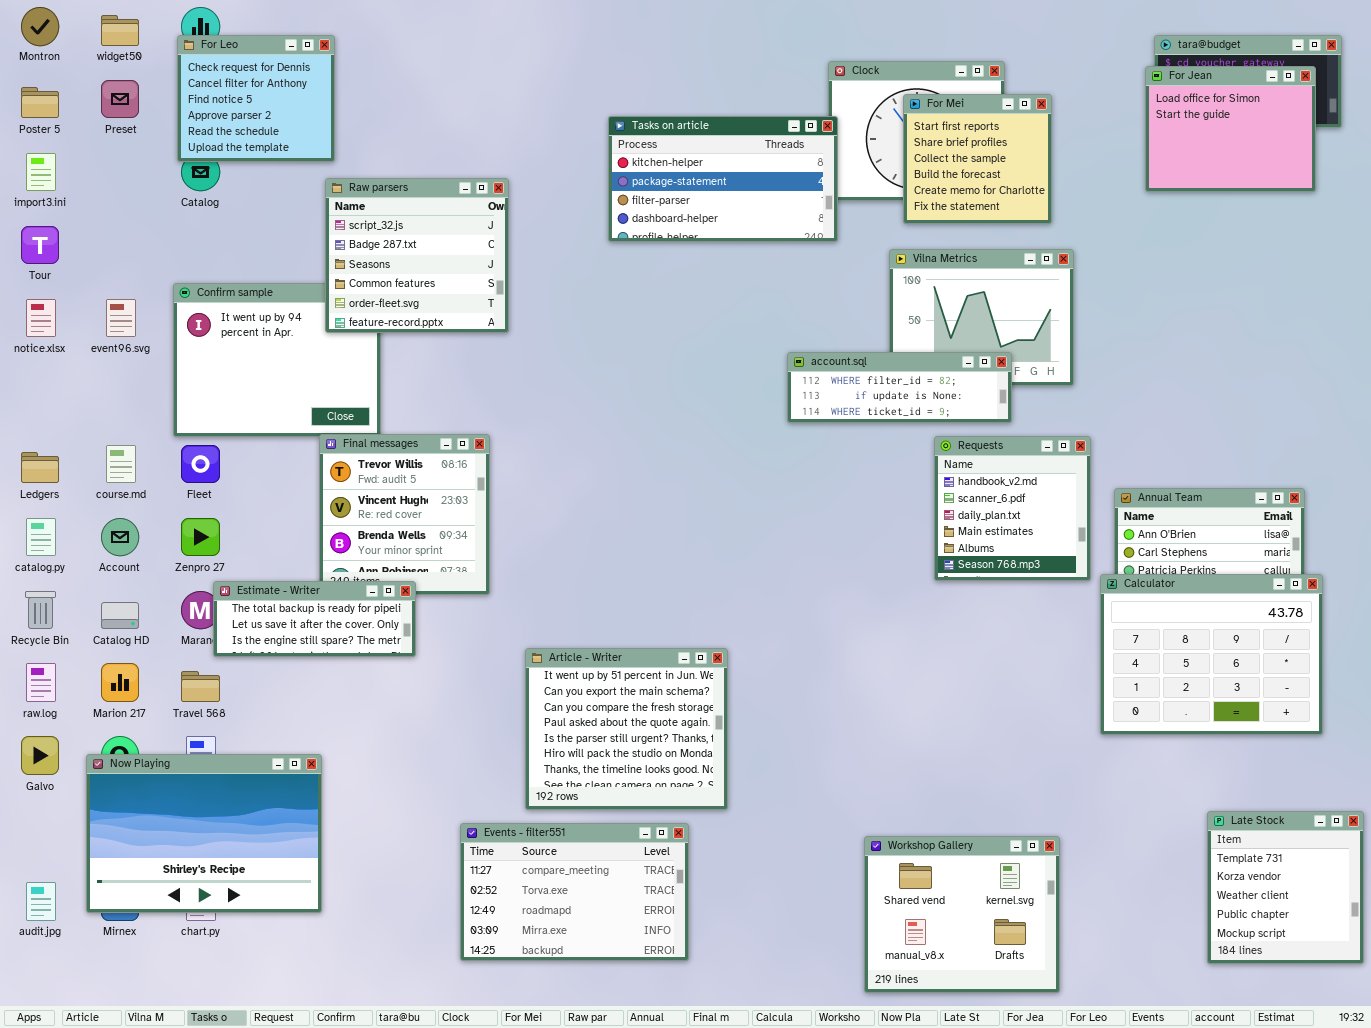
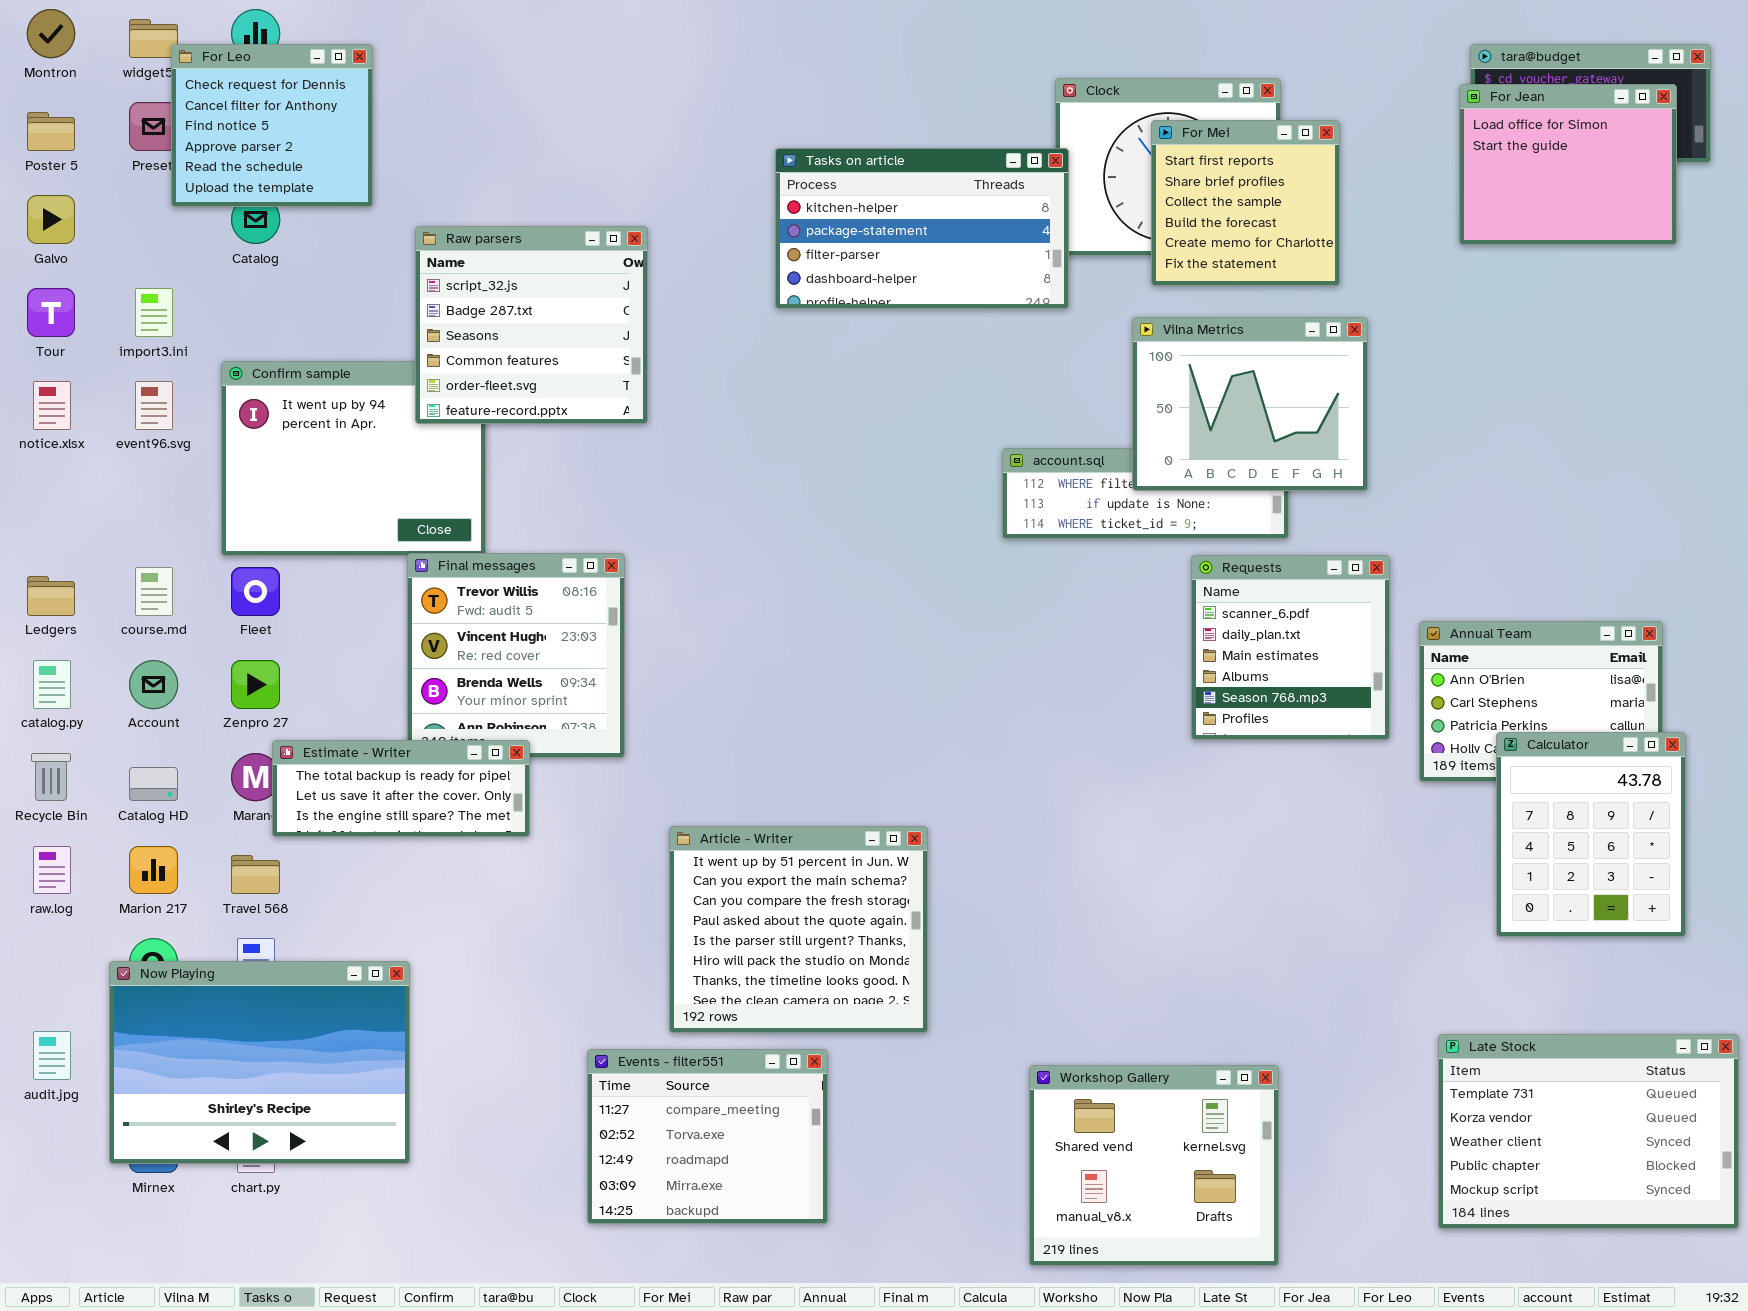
For Leo: [177,35,335,162] -> [171,44,373,207], moved
import3.ini: [26,153,56,191] -> [135,288,173,337], moved
Vilna Metrics: [889,249,1074,386] -> [1132,317,1368,491], raised
Requests: [934,436,1091,581] -> [1191,555,1390,740], scrolled down 1 row
Calculator: [1100,574,1323,735] -> [1496,732,1686,937], resized
Galvo: [21,736,59,775] -> [27,195,75,244], moved
Late Stock: [1207,811,1364,964] -> [1438,1034,1739,1229], resized
Events - filter551: [460,823,689,961] -> [587,1049,828,1224], resized
Workshop Gallery: [864,836,1060,993] -> [1029,1065,1279,1266], moved
audit.jpg: [26,882,56,921] -> [33,1031,71,1080], moved

